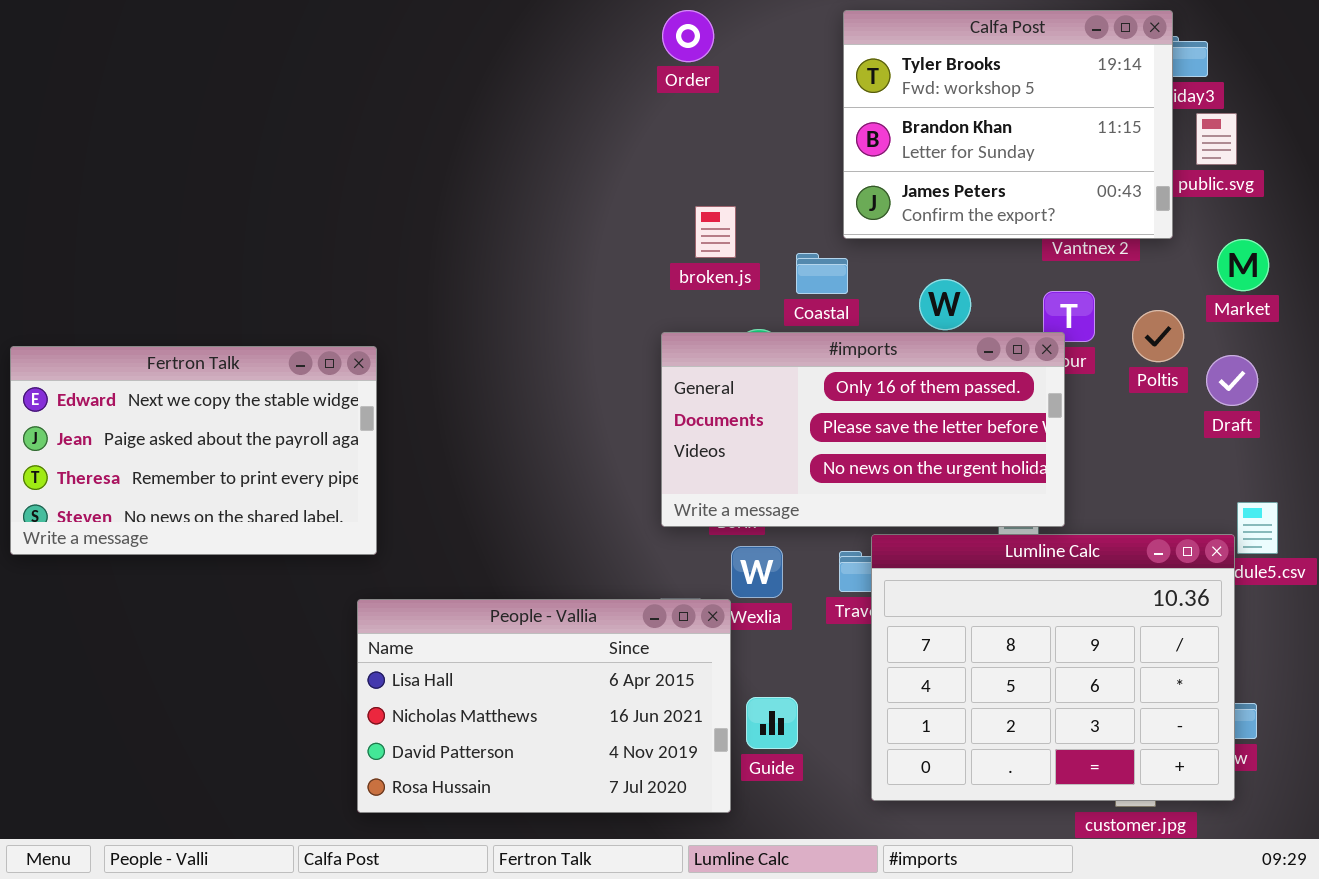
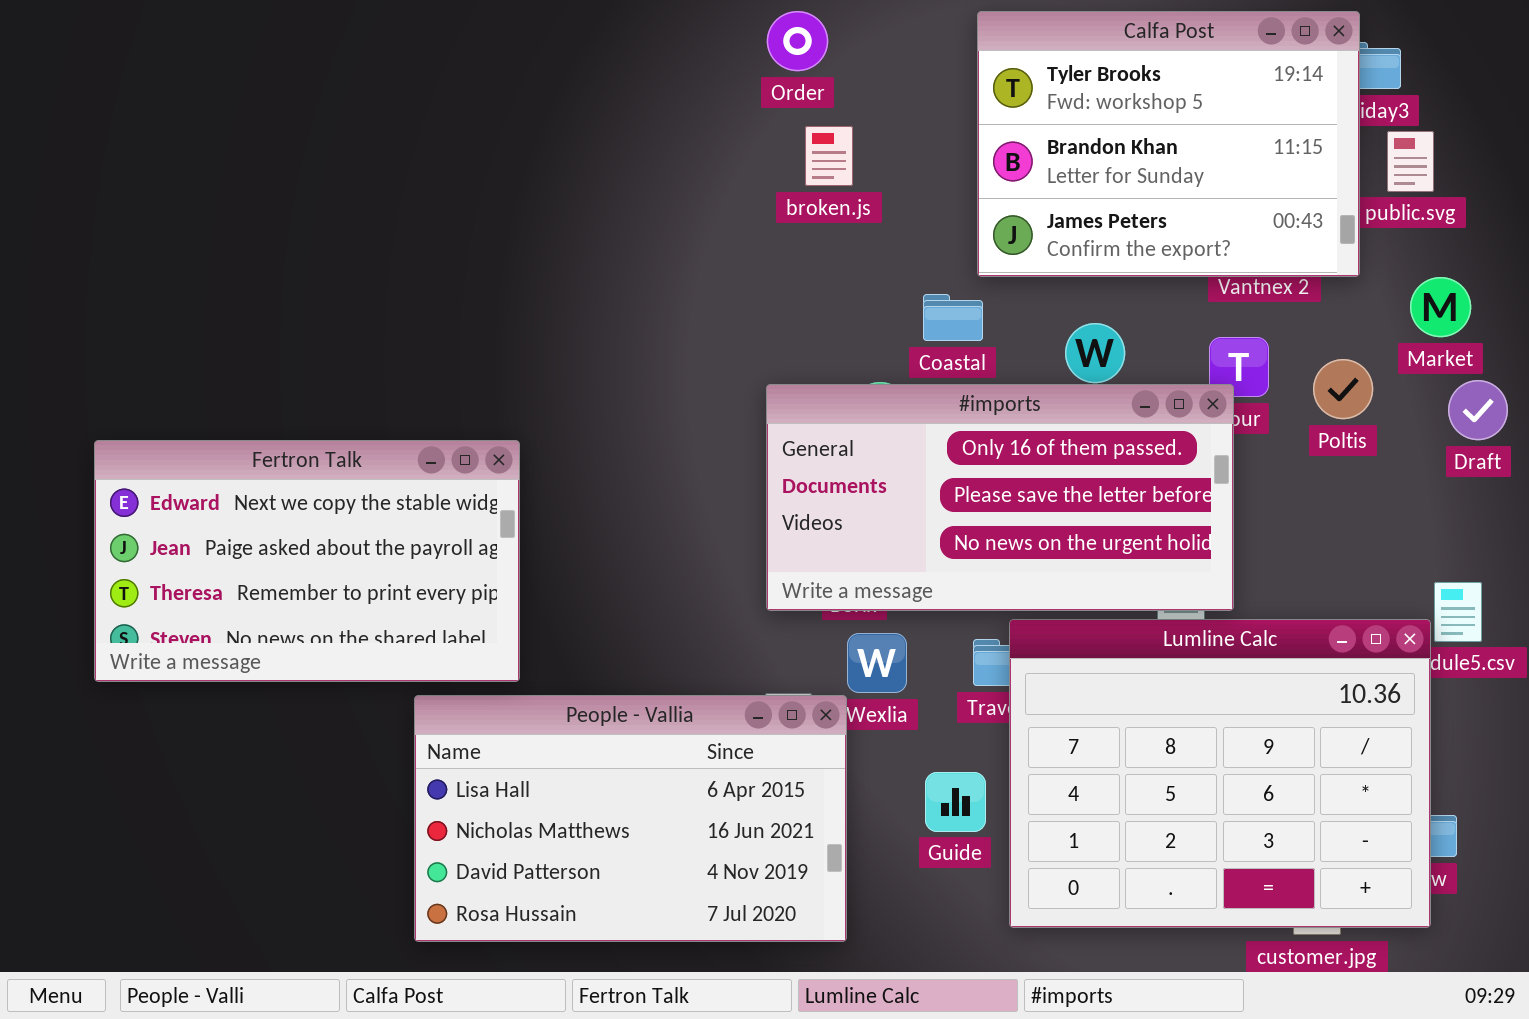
broken.js: [695,206,736,258] -> [805,126,853,186], moved
Fertron Talk: [10,346,377,555] -> [94,440,520,682], moved
Draft: [1206,355,1258,406] -> [1448,380,1508,440], moved
Guide: [746,697,798,749] -> [925,772,986,832], moved

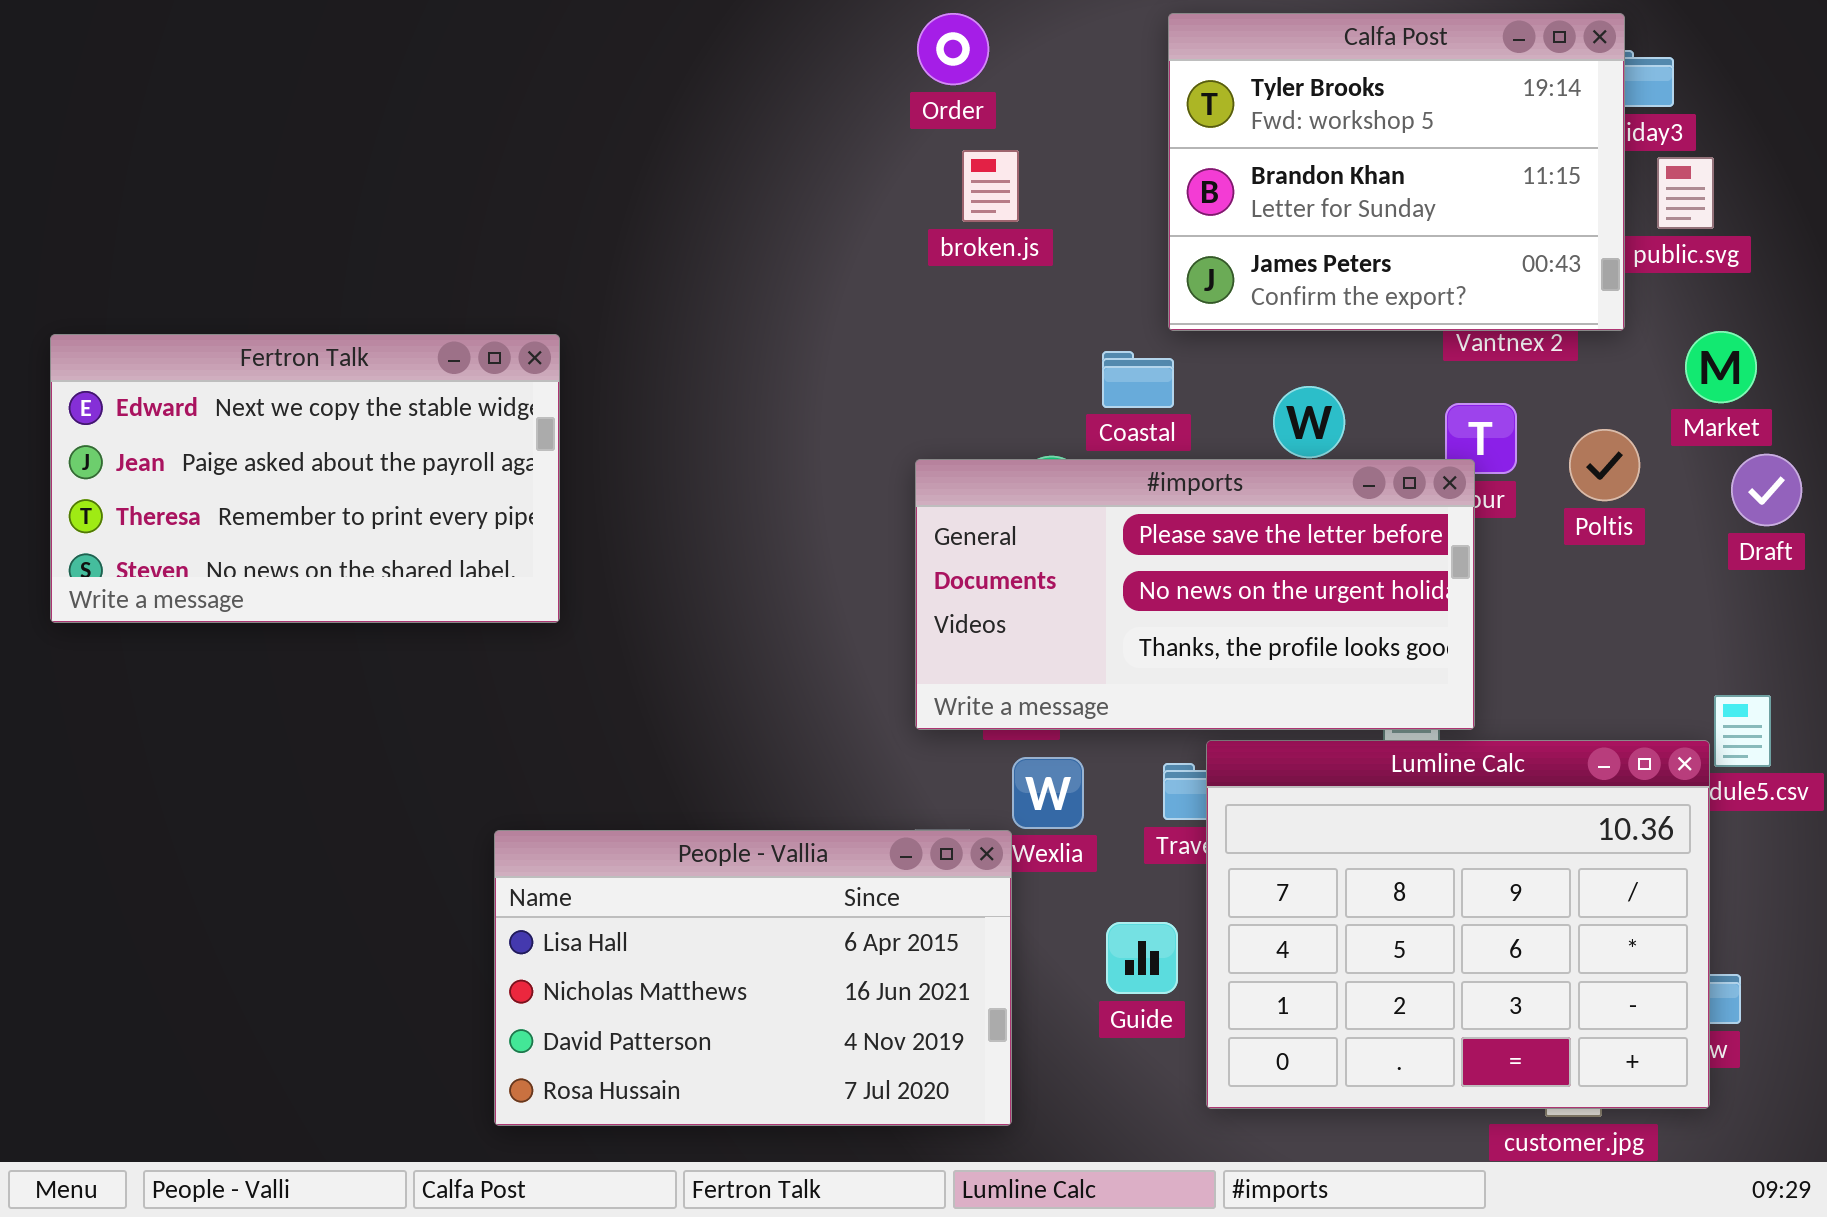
#imports: [766,384,1234,611] -> [915,459,1475,730], scrolled down 1 row
Fertron Talk: [94,440,520,682] -> [50,334,560,623], moved

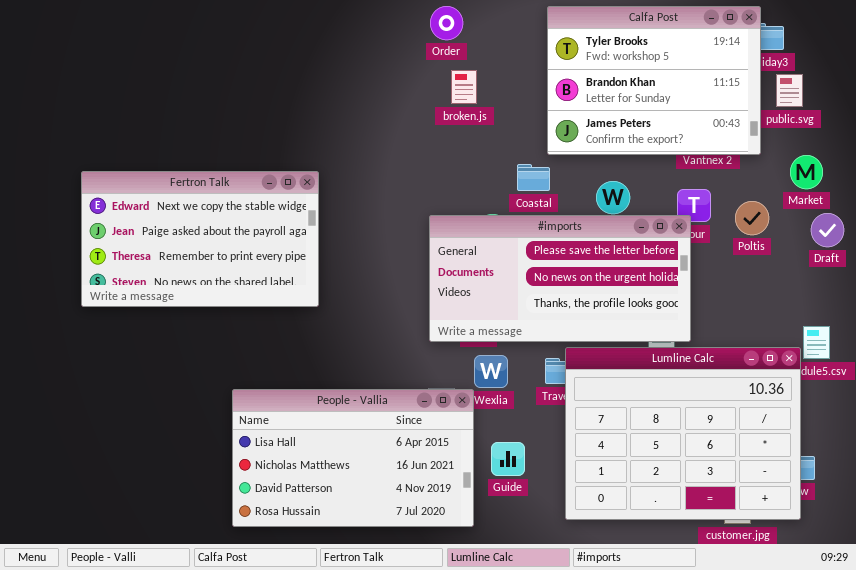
Fertron Talk: [50,334,560,623] -> [81,171,319,307], moved
Guide: [1106,922,1178,994] -> [491,442,525,476], moved

